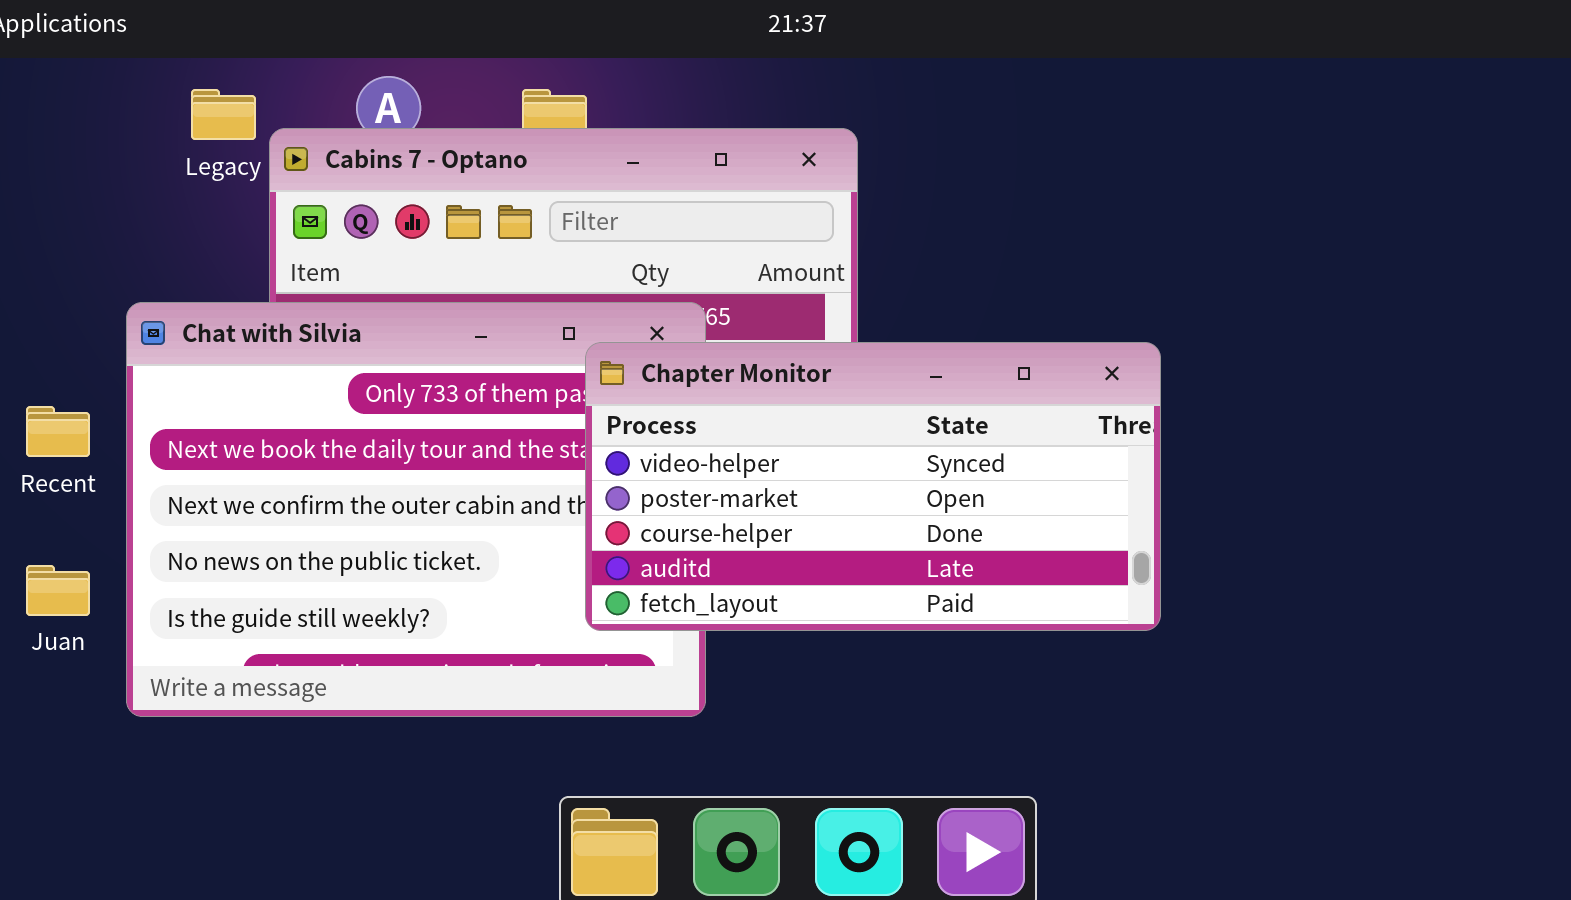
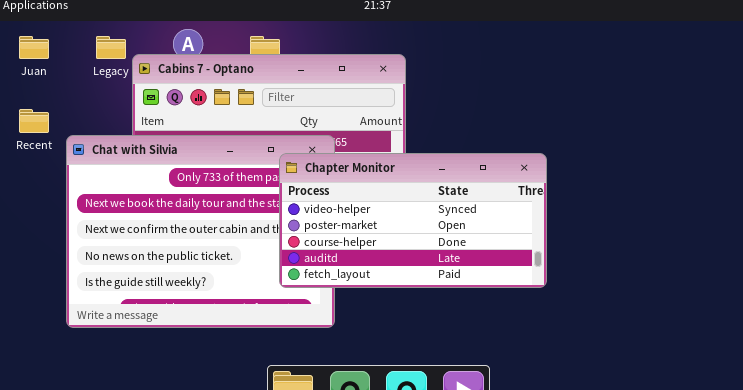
Recent: [26,406,90,457] -> [19,109,49,133], moved
Juan: [26,565,90,616] -> [19,36,49,59], moved

